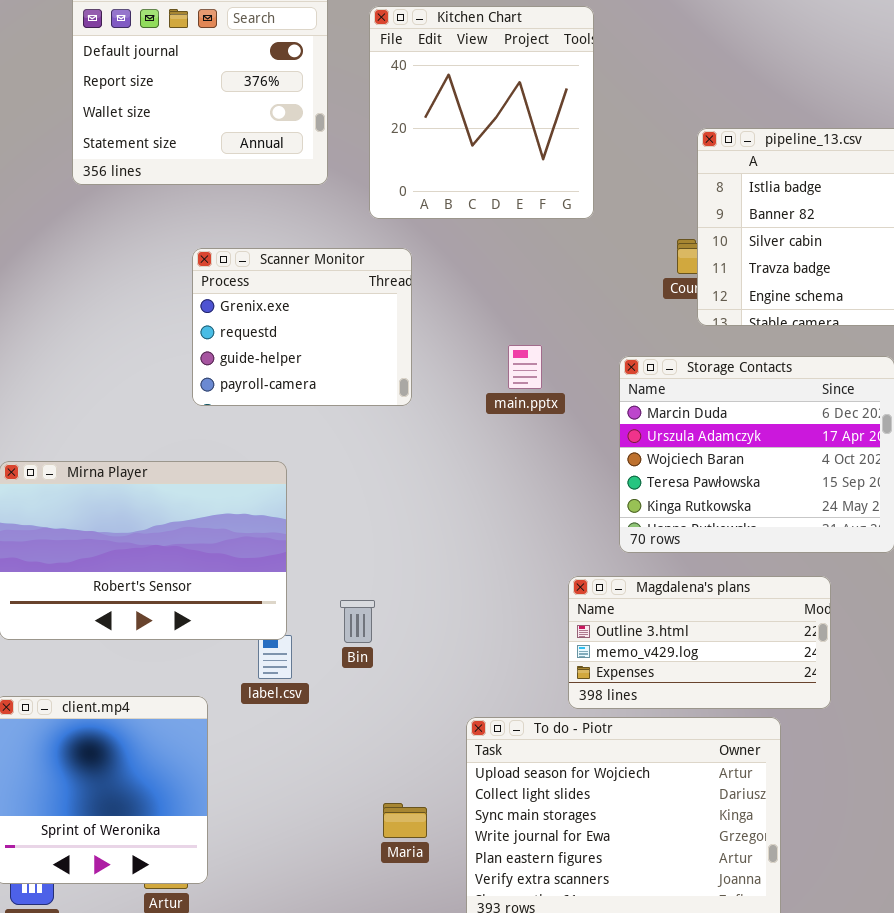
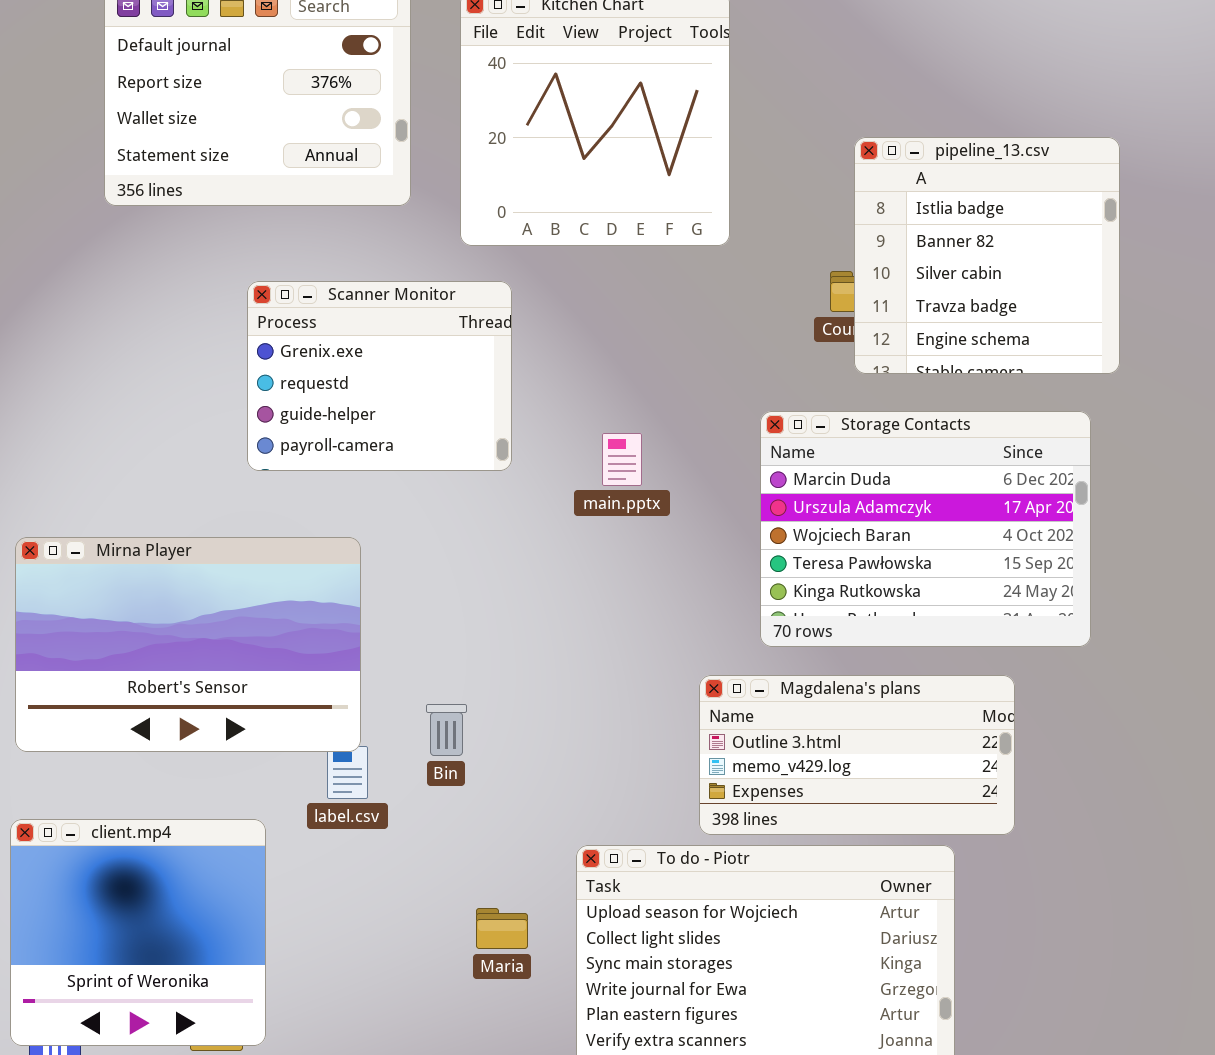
main.pptx: [508,345,542,389] -> [602,433,642,486], moved
Maria: [383,803,427,838] -> [476,908,528,949], moved

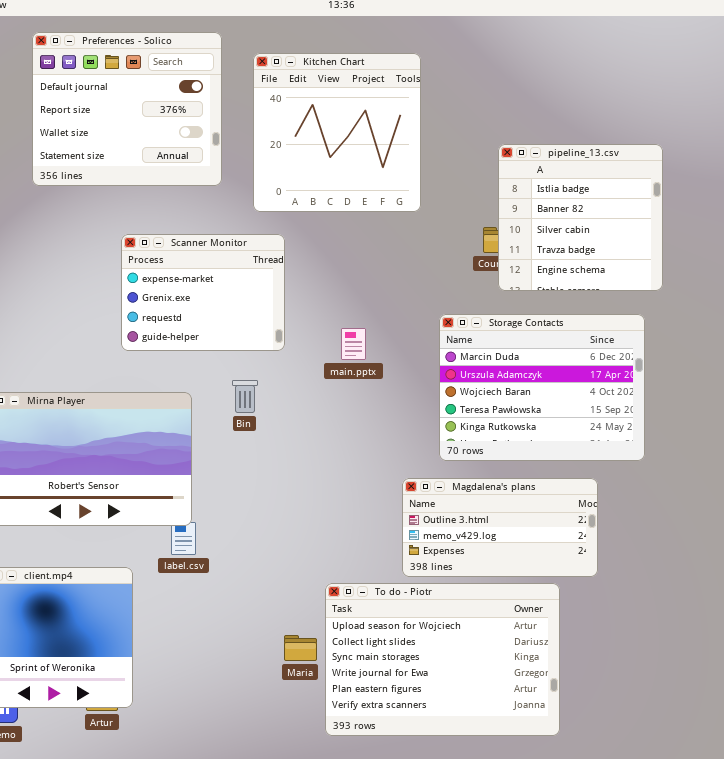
Scanner Monitor: [247,281,512,471] -> [121,234,285,351], scrolled up 1 row
Bin: [426,704,467,756] -> [232,380,258,413], moved
Maria: [476,908,528,949] -> [284,635,317,661], moved

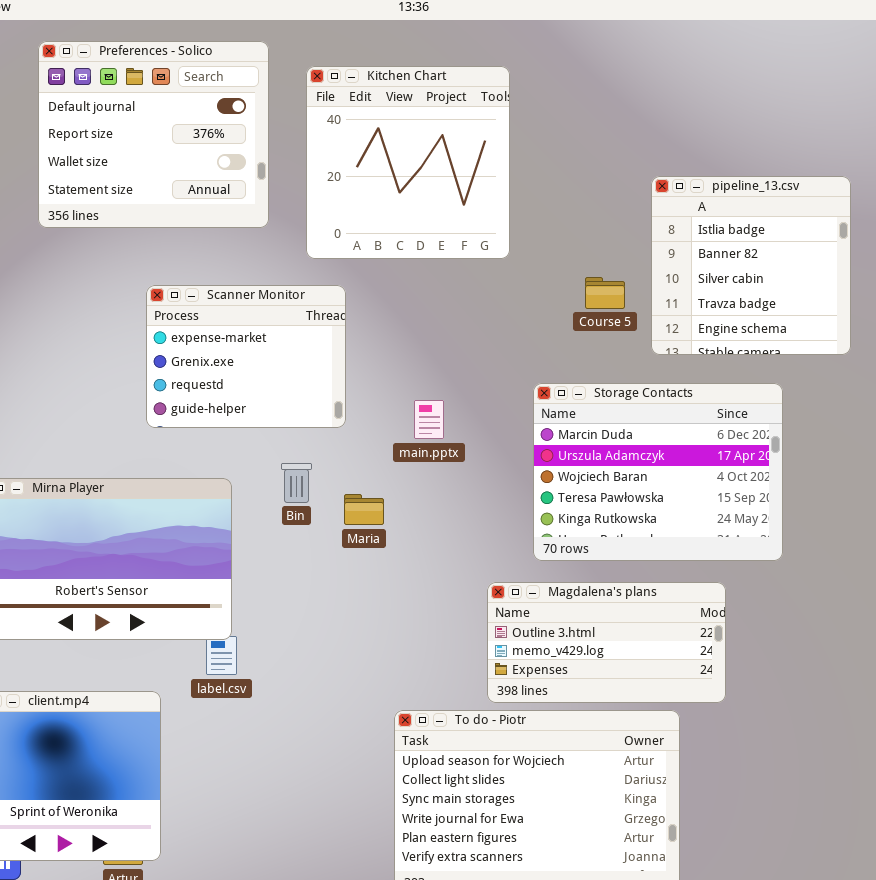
pipeline_13.csv: [498,144,663,291] -> [651,176,851,355], moved
Maria: [284,635,317,661] -> [344,494,384,525], moved

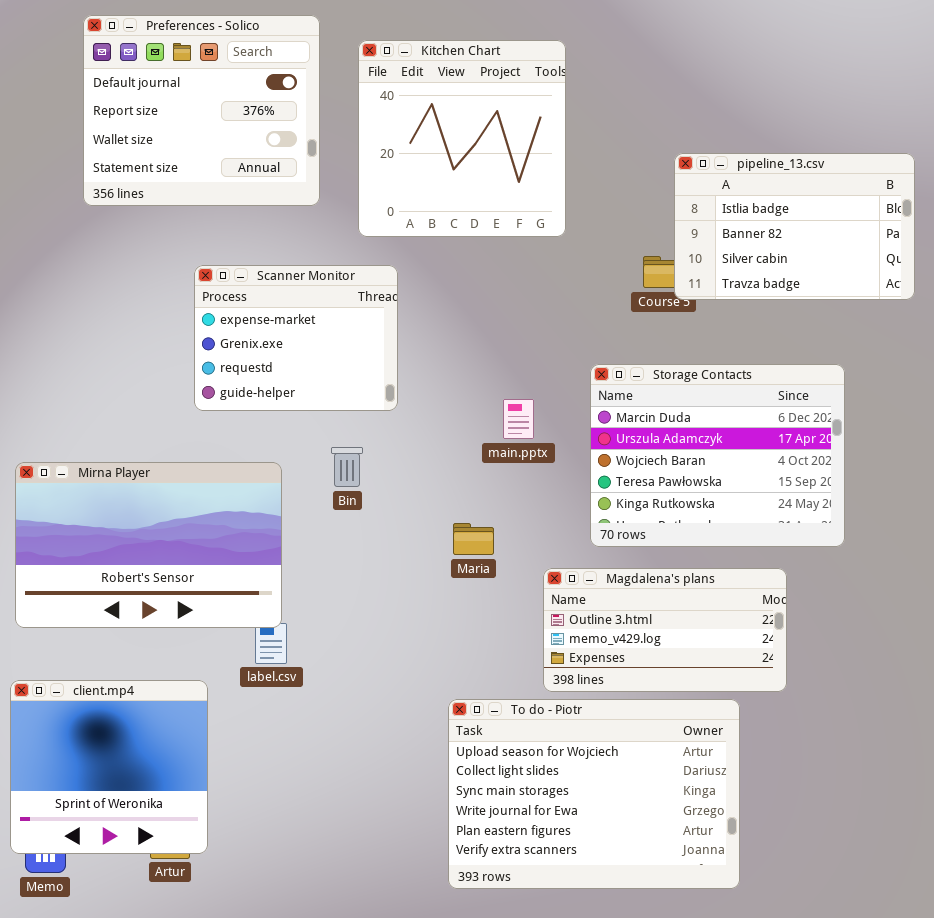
pipeline_13.csv: [651,176,851,355] -> [674,153,915,300], resized
main.pptx: [414,400,444,439] -> [503,399,534,439], moved
Maria: [344,494,384,525] -> [453,523,494,555], moved

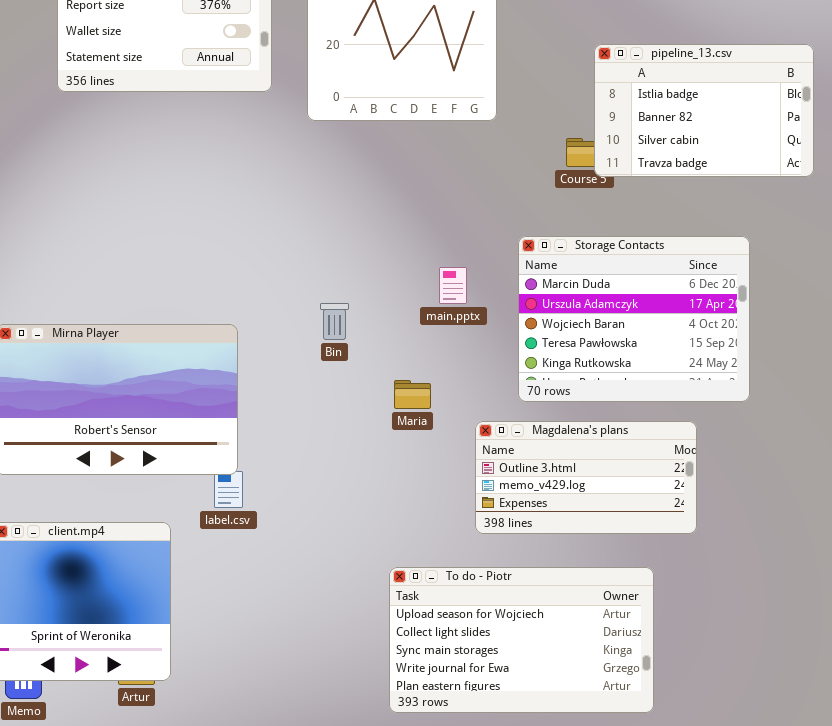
Scanner Monitor: [194,265,398,411] -> none, closed
Bin: [331,447,363,487] -> [320,303,349,340], moved
To do - Piotr: [448,699,740,889] -> [389,567,654,713], resized

